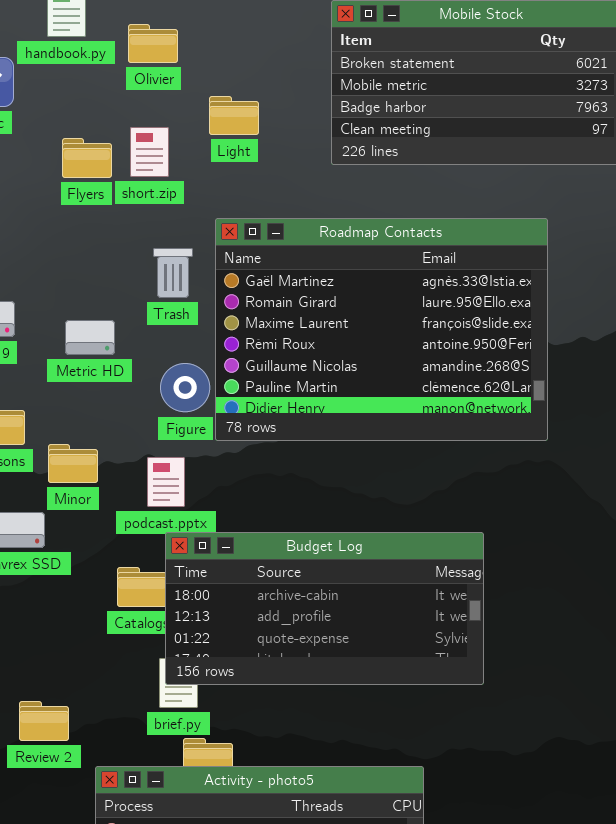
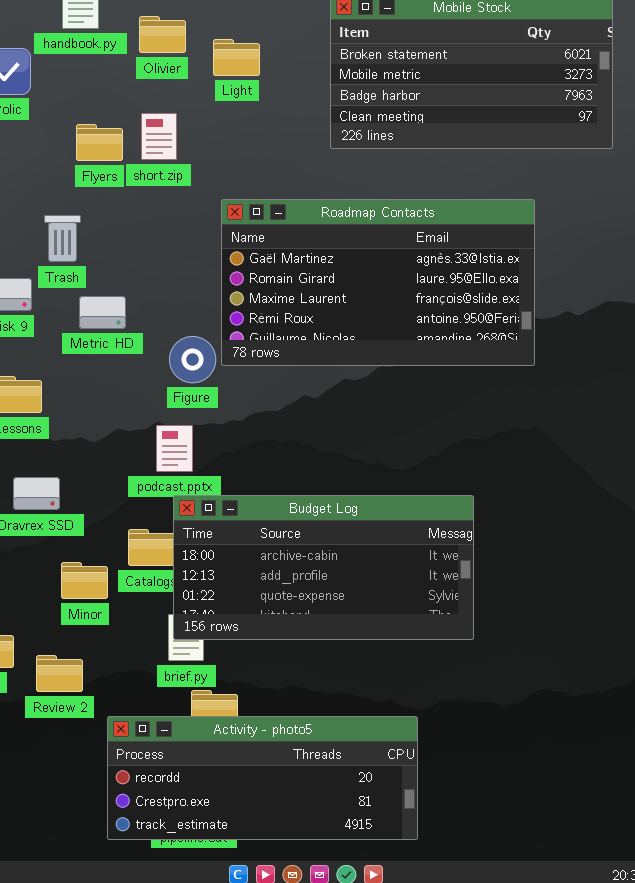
Light: [209,96,259,135] -> [213,39,260,76], moved
Roadmap Contacts: [215,218,548,441] -> [221,199,535,366], resized
Trash: [153,248,193,298] -> [44,215,81,262], moved
Minor: [48,444,98,483] -> [61,562,108,599], moved

